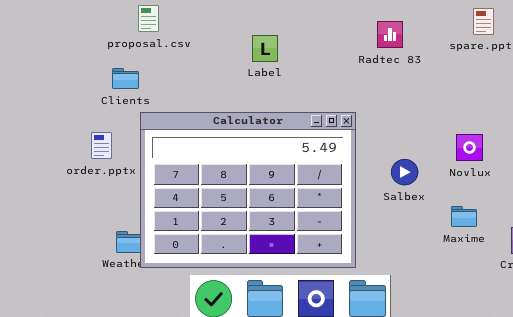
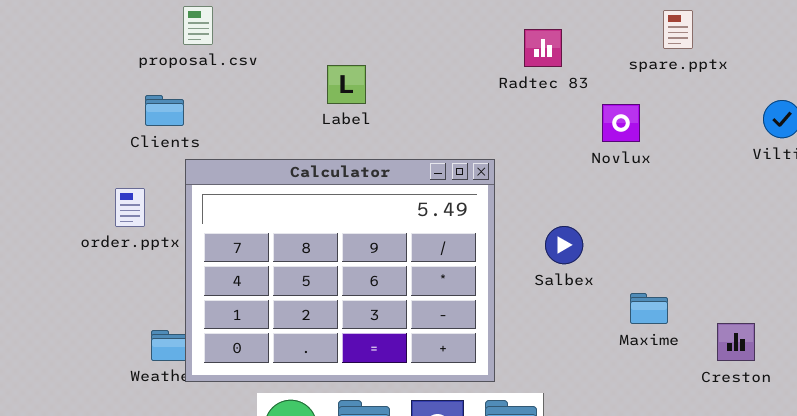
Label: [252,35,278,62] -> [327,65,366,104], moved
Novlux: [456,134,483,161] -> [602,104,640,142], moved

